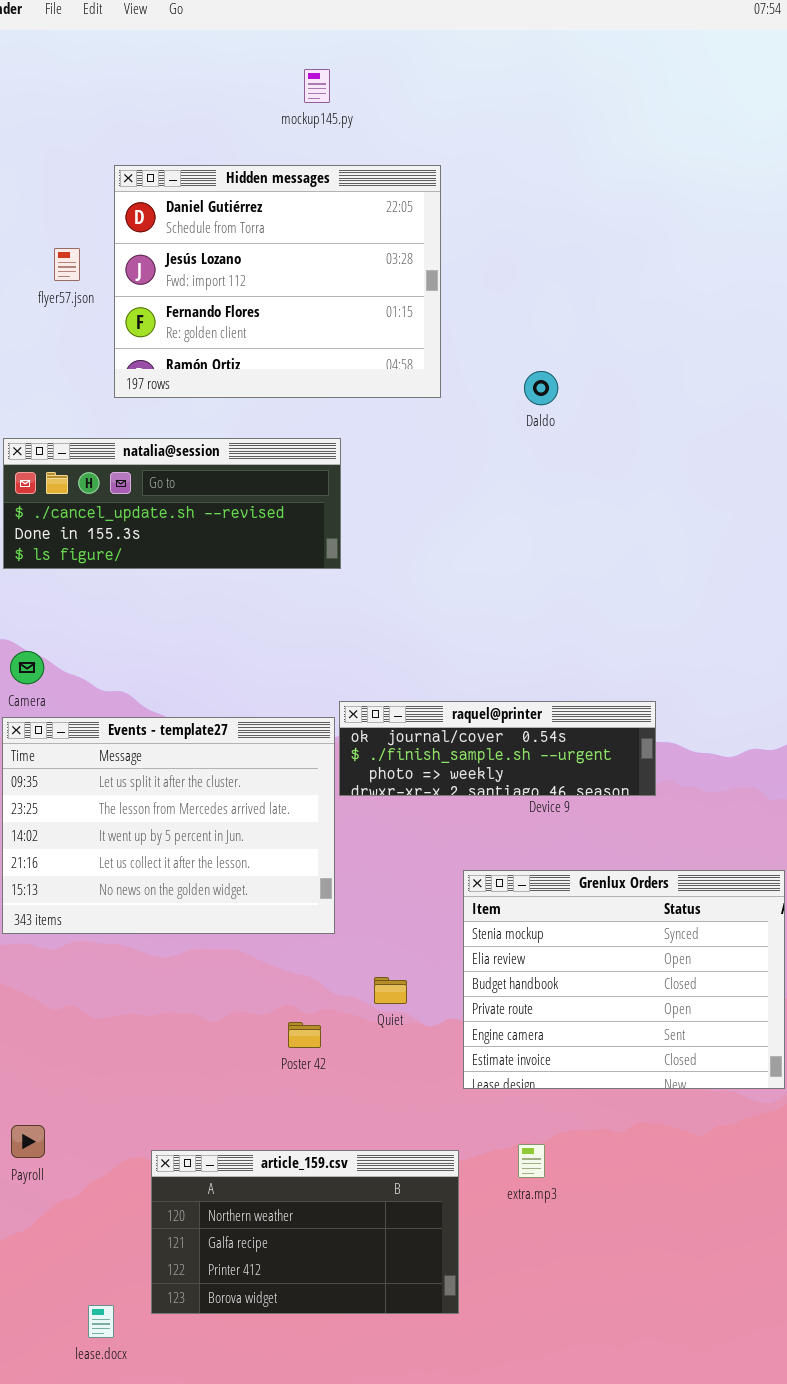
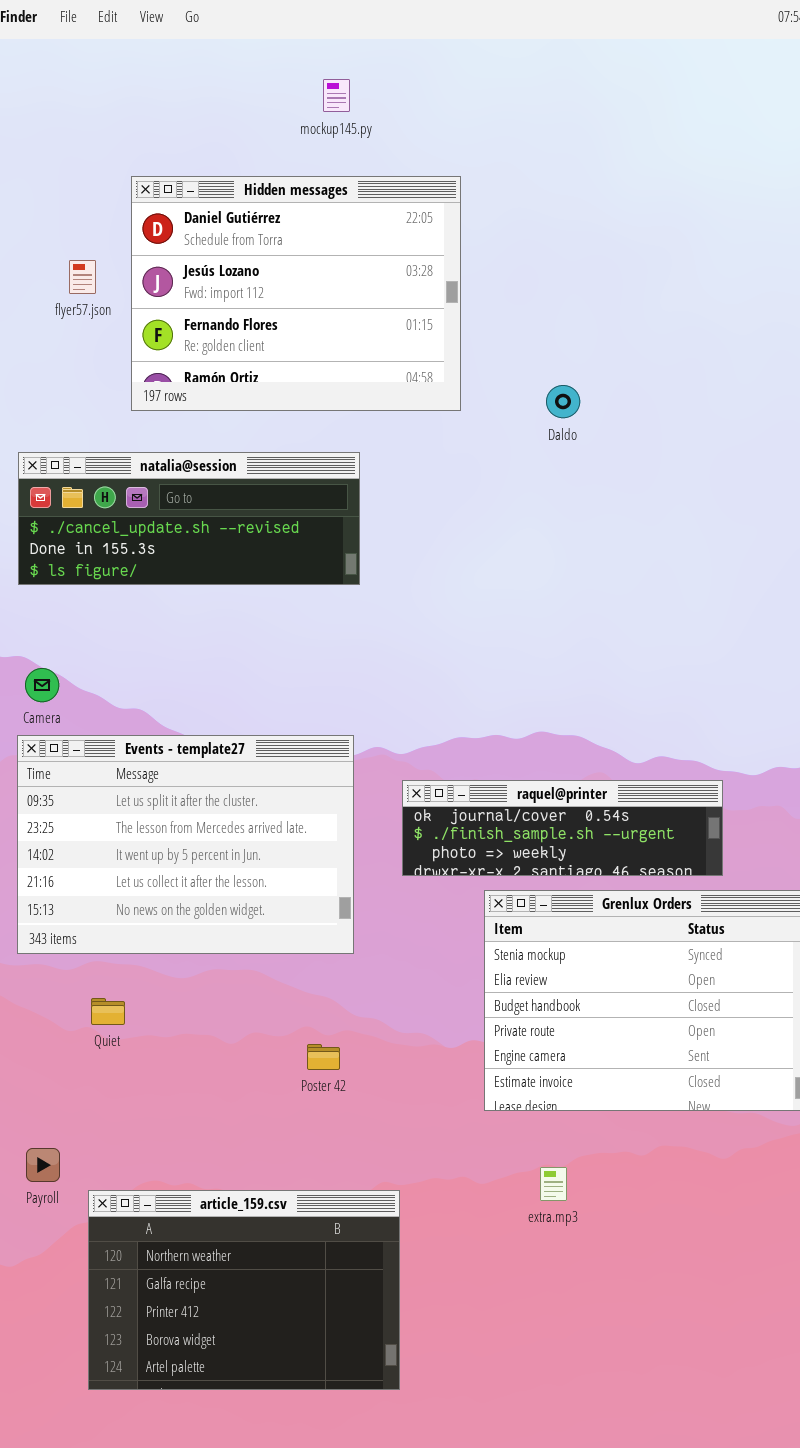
raquel@printer: [339,701,656,796] -> [402,780,723,876], moved
Quiet: [374,977,407,1004] -> [91,998,125,1025], moved
article_159.csv: [151,1150,459,1314] -> [88,1190,400,1390], moved, resized

